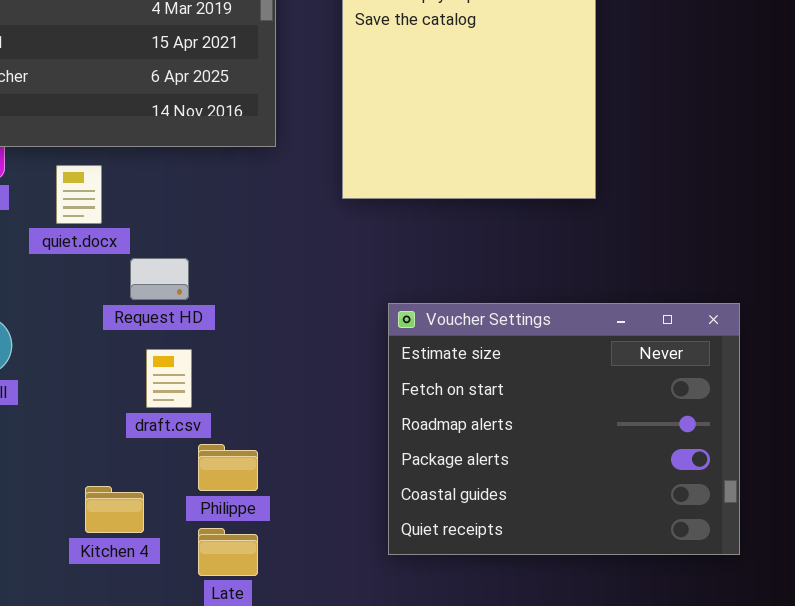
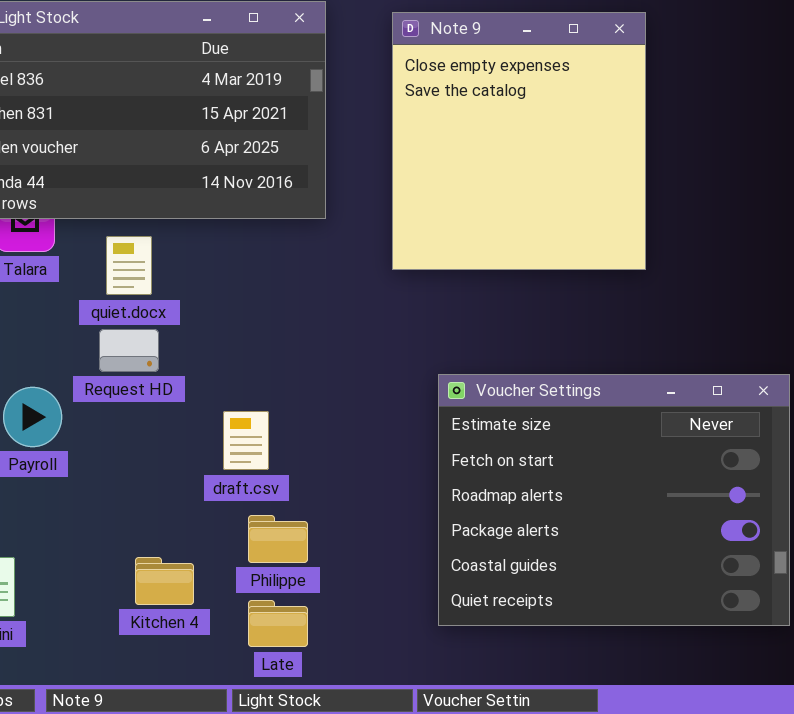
Request HD: [130,258,189,300] -> [99,329,159,372], moved
draft.csv: [146,349,192,408] -> [223,411,269,470], moved

